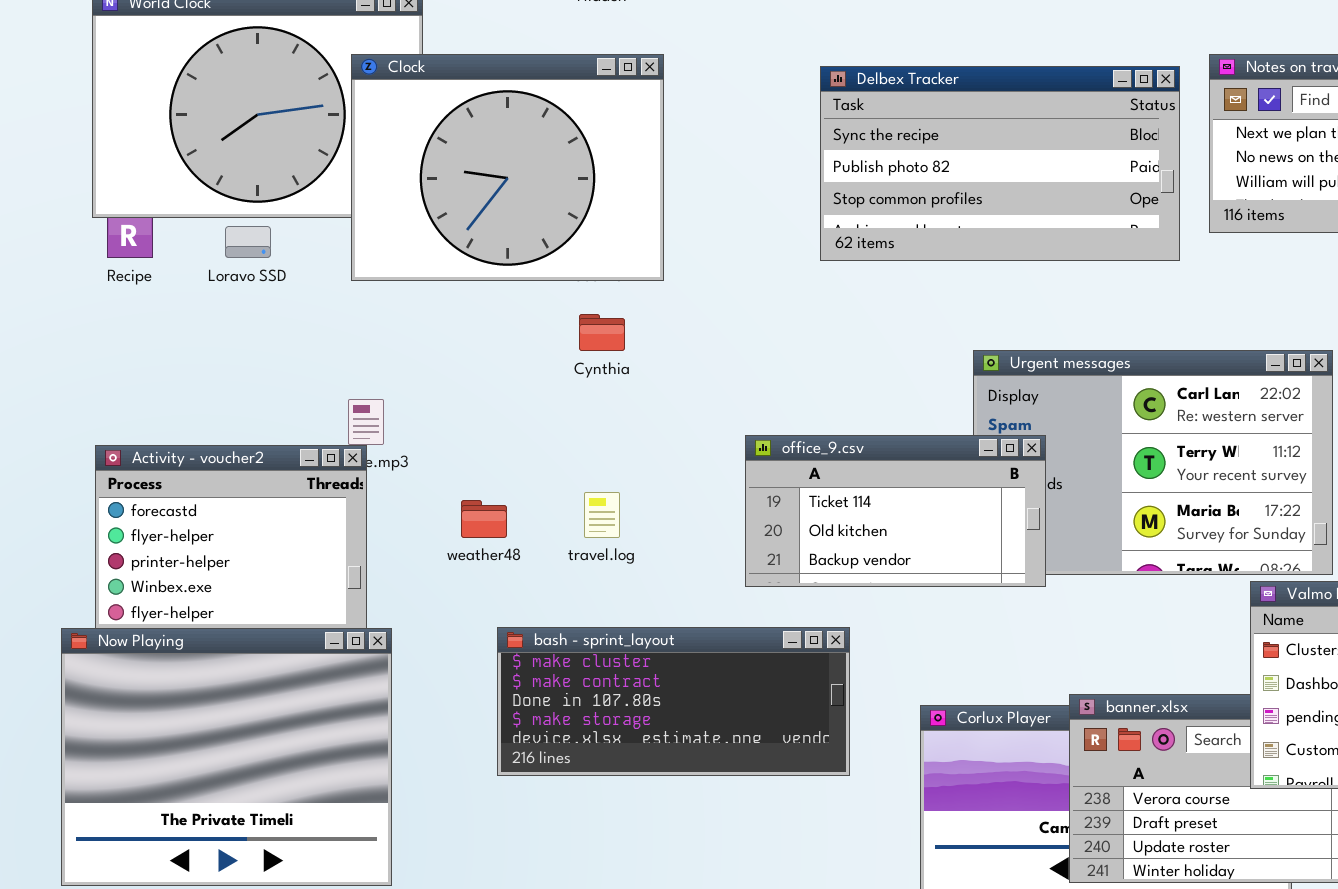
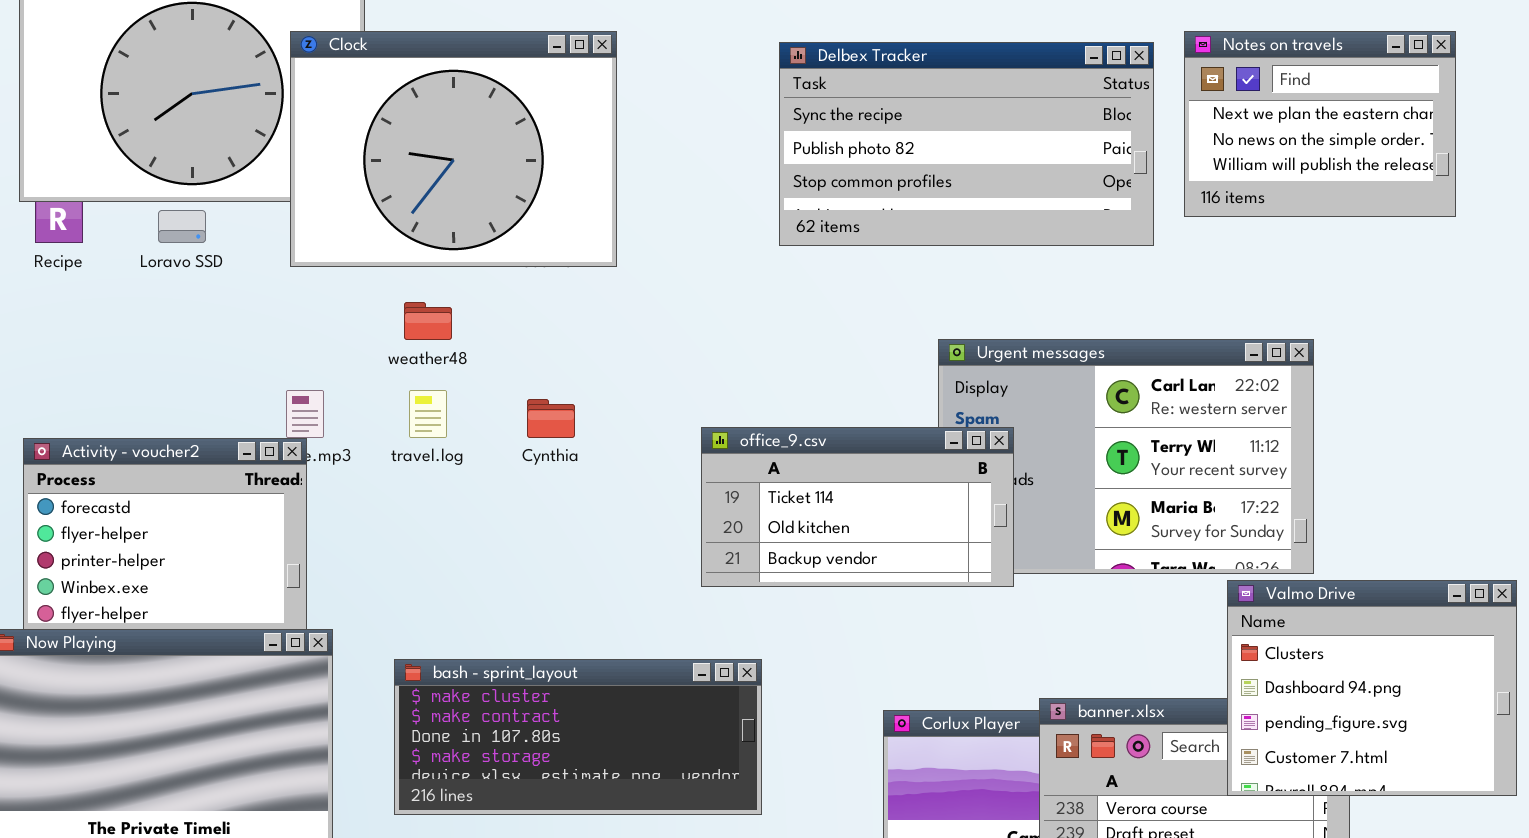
Cynthia: [579,314,625,351] -> [527,399,575,438], moved
travel.log: [584,492,620,538] -> [409,390,447,438], moved
weather48: [461,500,507,538] -> [404,302,452,340], moved
bash - sprint_layout: [497,627,850,776] -> [394,659,762,815], moved

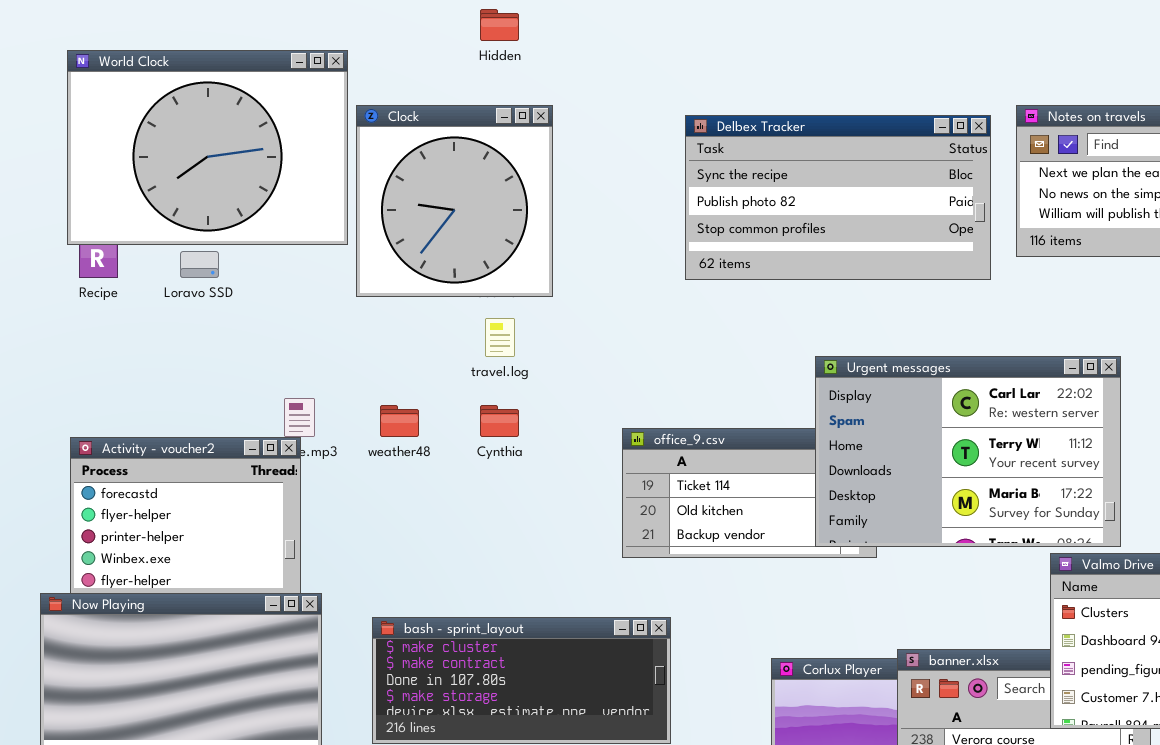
Clock: [290,31,617,267] -> [356,105,553,297], resized
weather48: [404,302,452,340] -> [380,405,419,437], moved
Urgent messages: [938,339,1314,574] -> [815,356,1121,547], raised
travel.log: [409,390,447,438] -> [485,318,515,357], moved

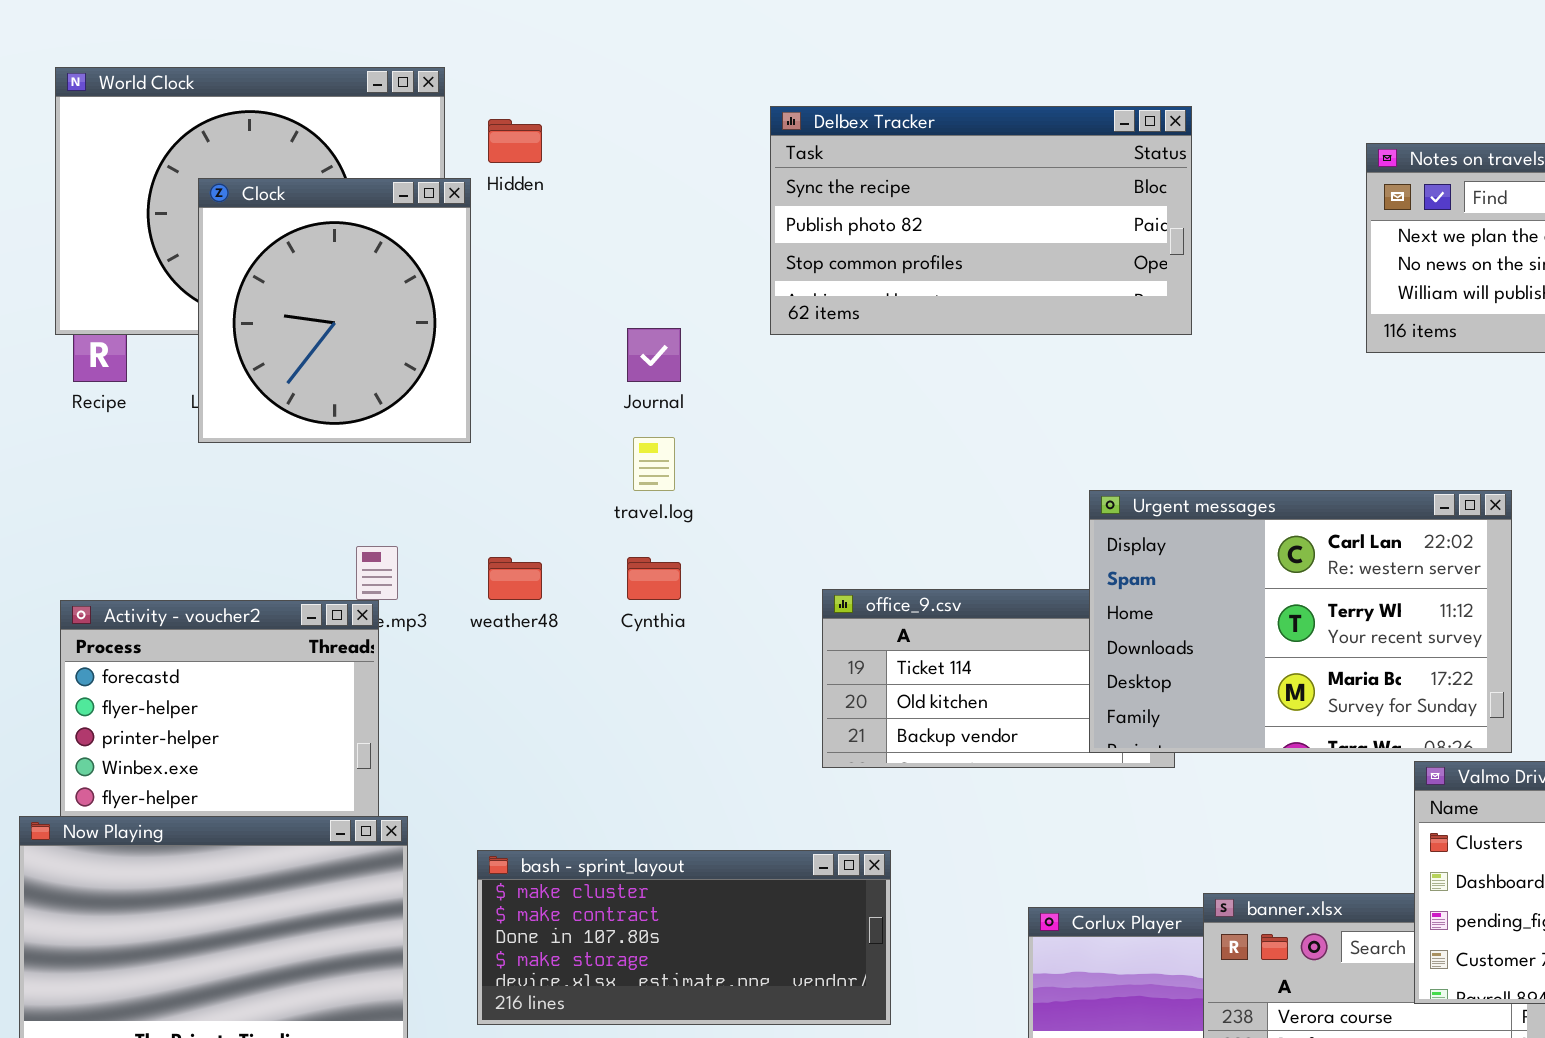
Hidden: [480,9,519,41] -> [488,119,542,163], moved
Clock: [356,105,553,297] -> [198,178,471,443], moved
Delbex Tracker: [685,115,991,280] -> [770,106,1192,335], moved

